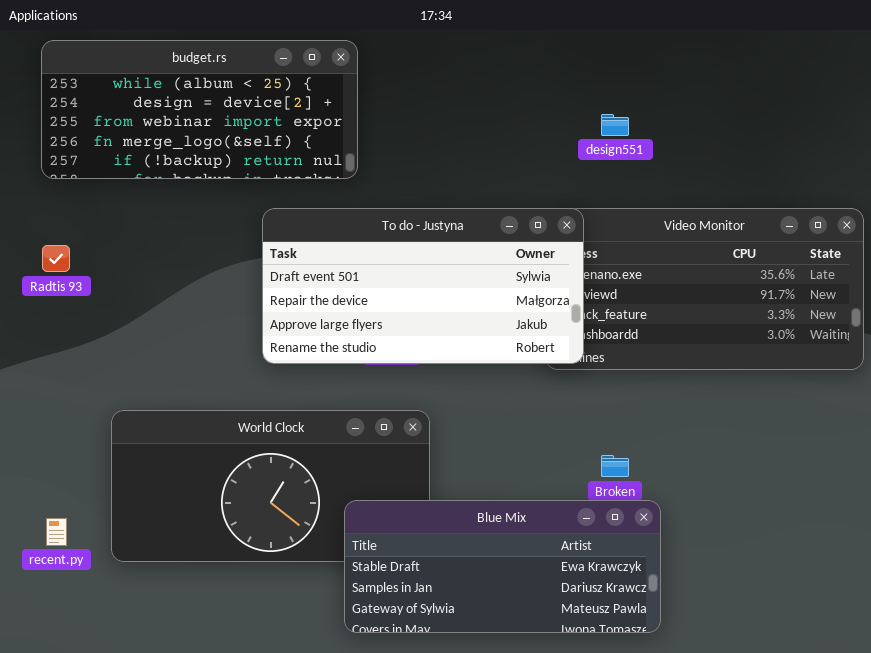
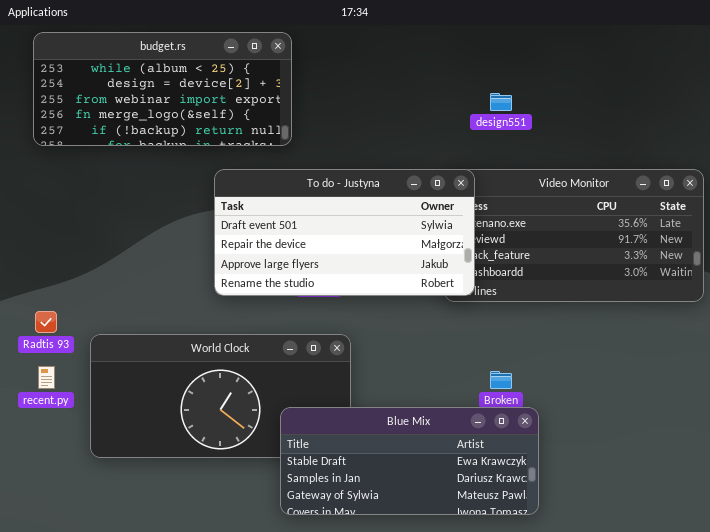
Radtis 93: [42,245,70,272] -> [35,311,57,333], moved
recent.py: [46,518,67,546] -> [38,366,55,389], moved

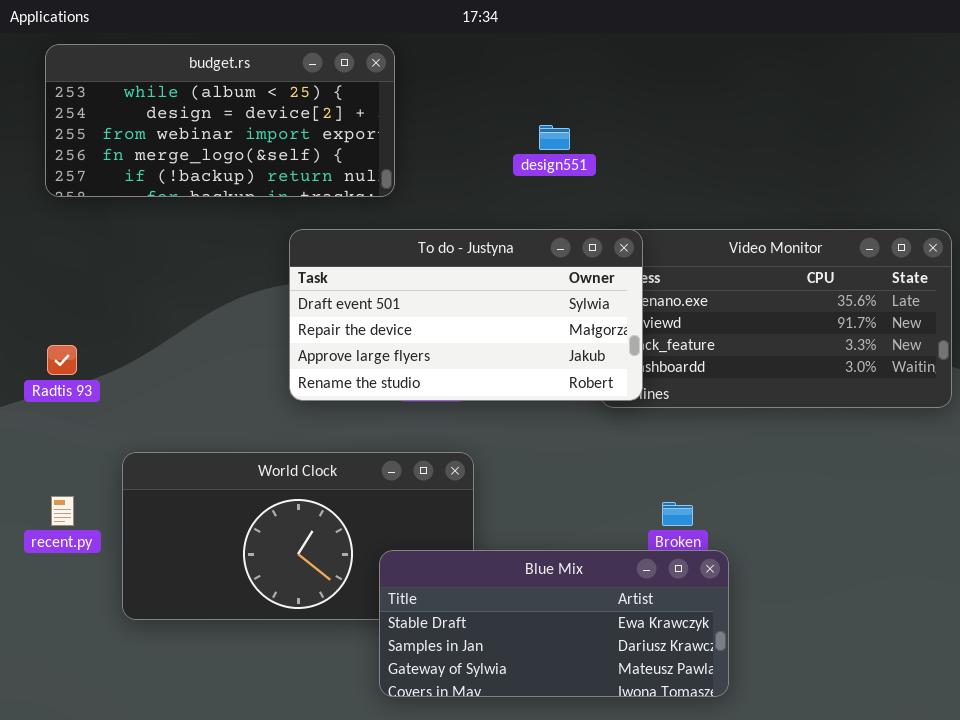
design551: [490,93,512,111] -> [539,125,570,150], moved
Radtis 93: [35,311,57,333] -> [47,345,77,375], moved

